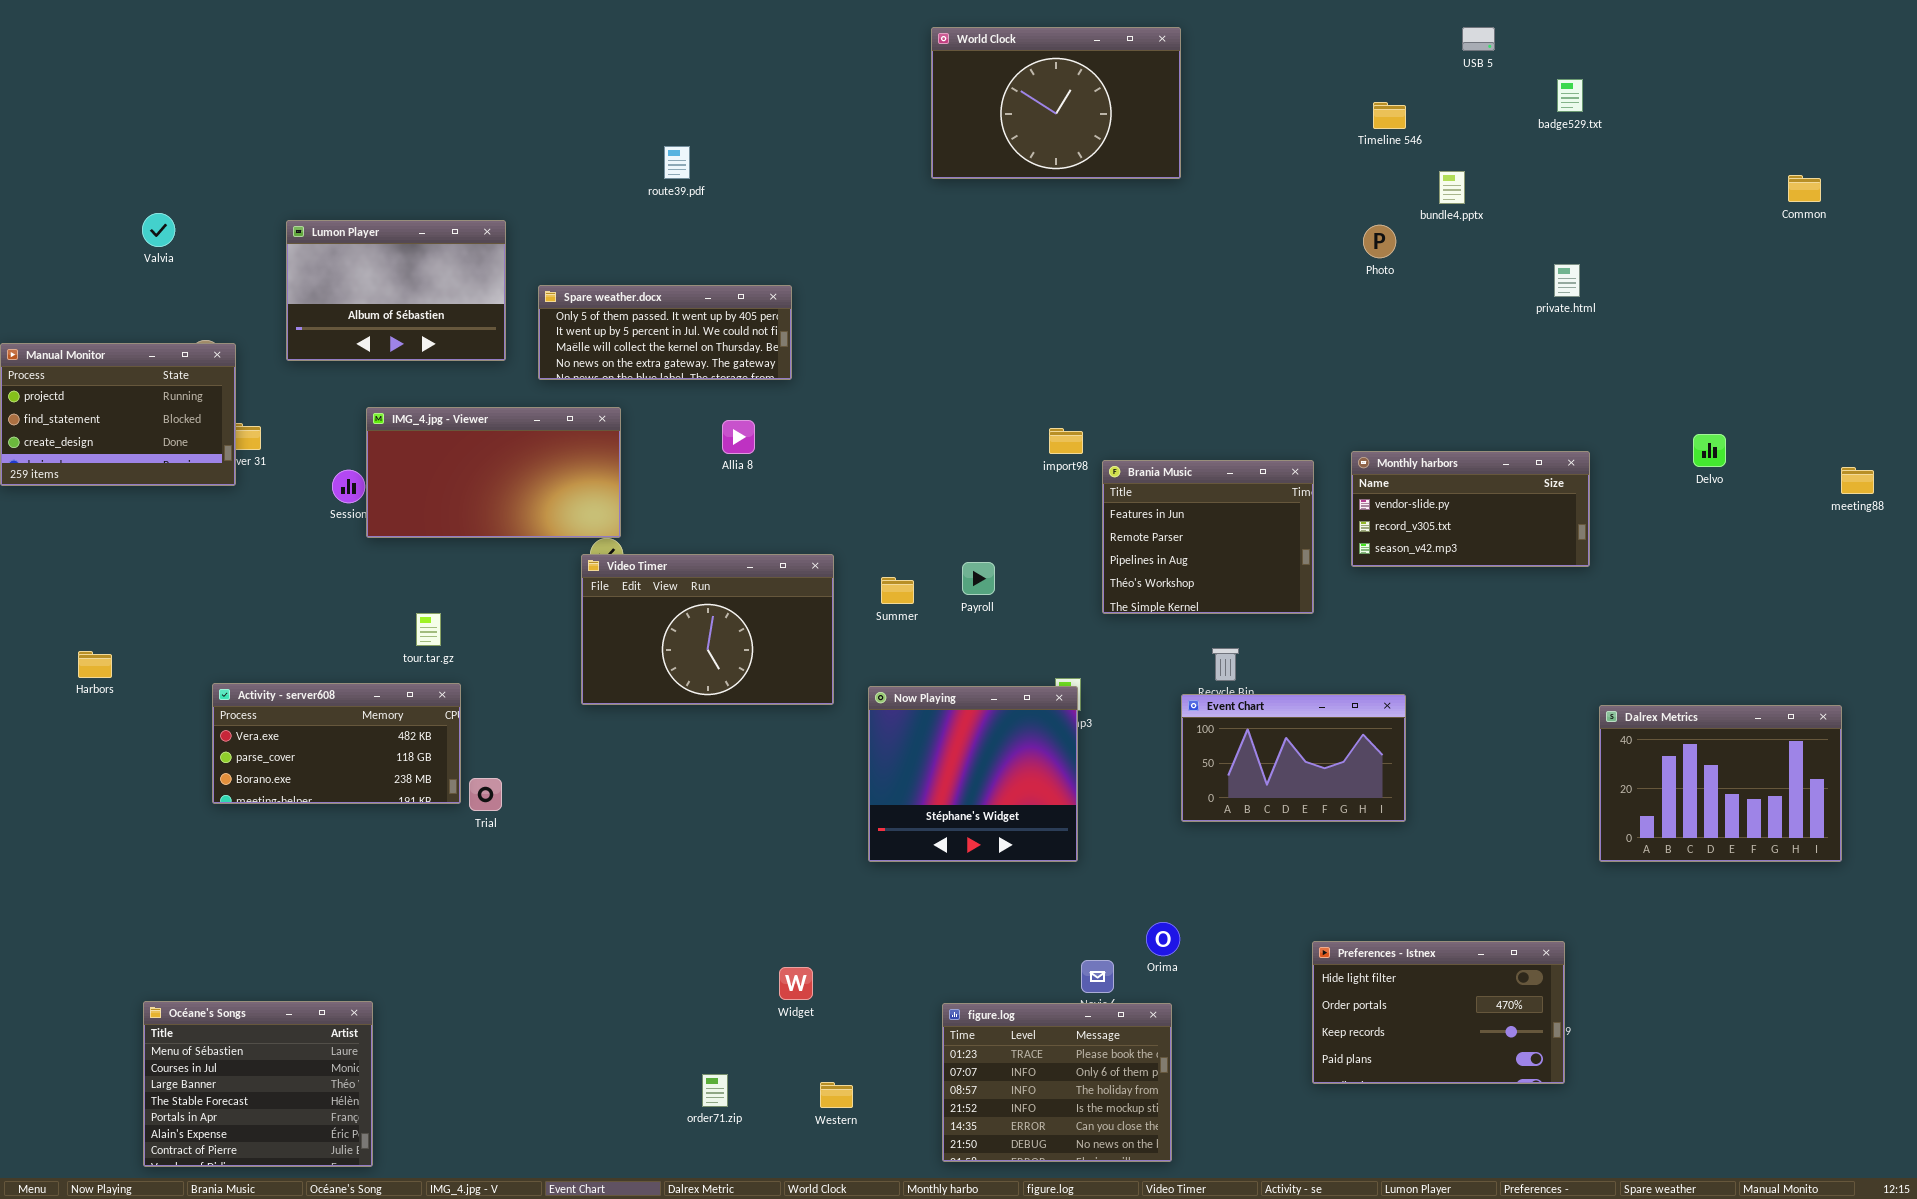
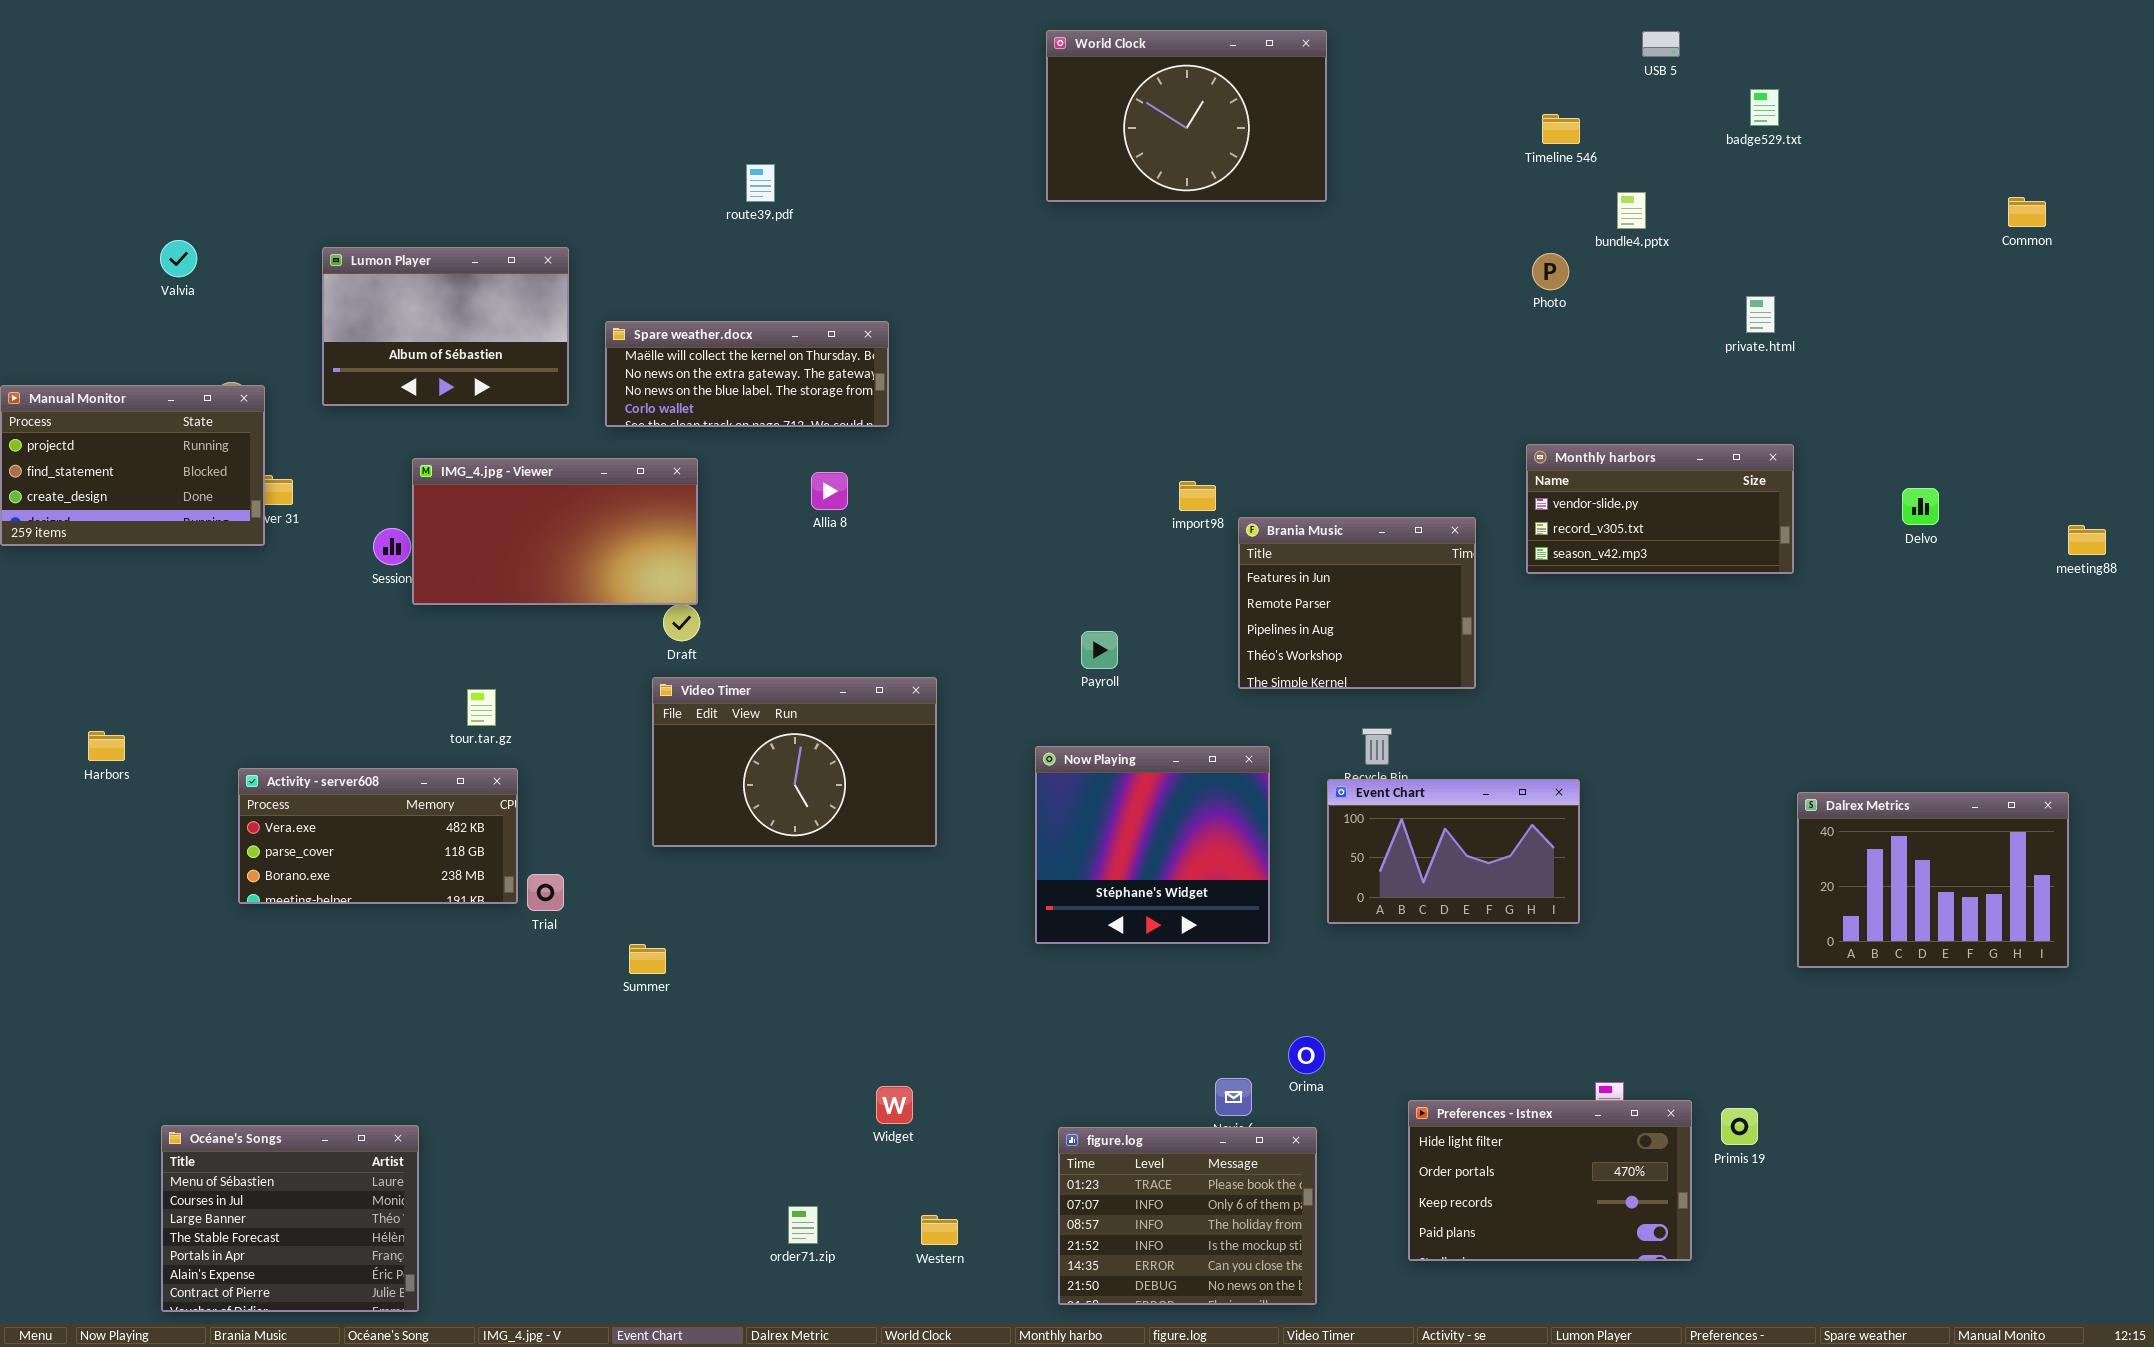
Spare weather.docx: [538,285,792,380] -> [605,321,889,427], scrolled down 2 rows
Monthly harbors: [1351,451,1590,567] -> [1526,444,1794,574], moved
Video Timer: [581,554,834,705] -> [652,677,937,847], moved
Summer: [881,577,914,604] -> [629,944,666,974], moved
Now Playing: [868,686,1078,862] -> [1035,746,1270,944], moved
Preferences - Istnex: [1312,941,1565,1084] -> [1408,1100,1692,1261], moved

